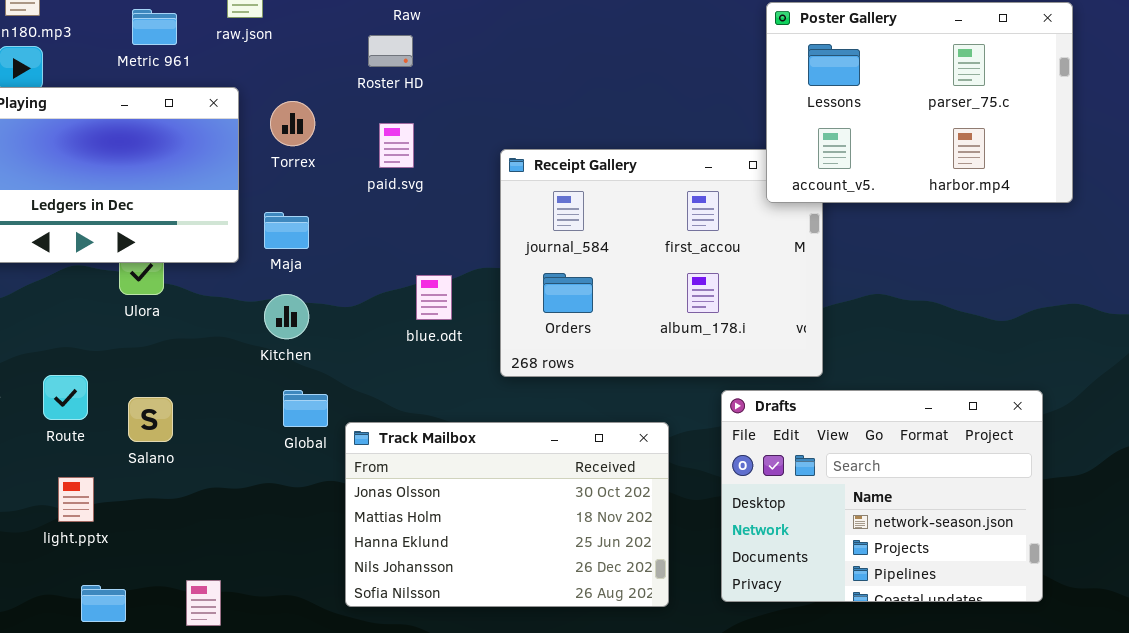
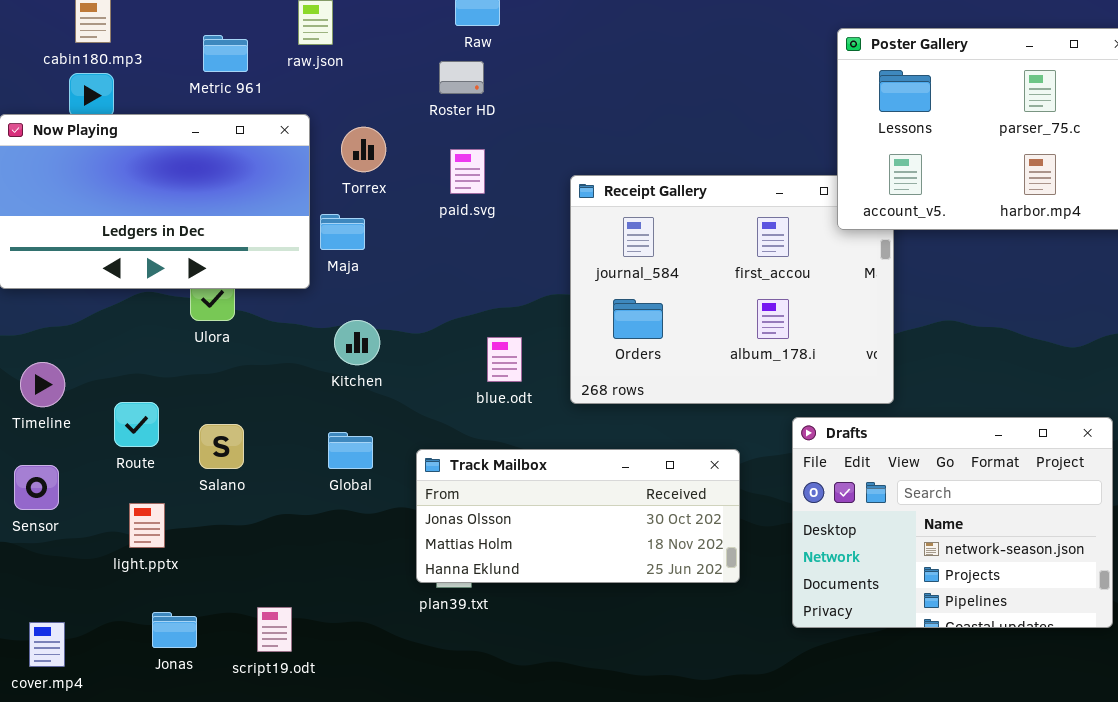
Maja: [264,212,309,249] -> [320,214,365,250], moved
blue.odt: [416,275,452,320] -> [487,337,522,382], moved
Global: [283,390,328,427] -> [328,432,373,469], moved
Track Mailbox: [345,422,669,607] -> [416,449,740,583], resized

